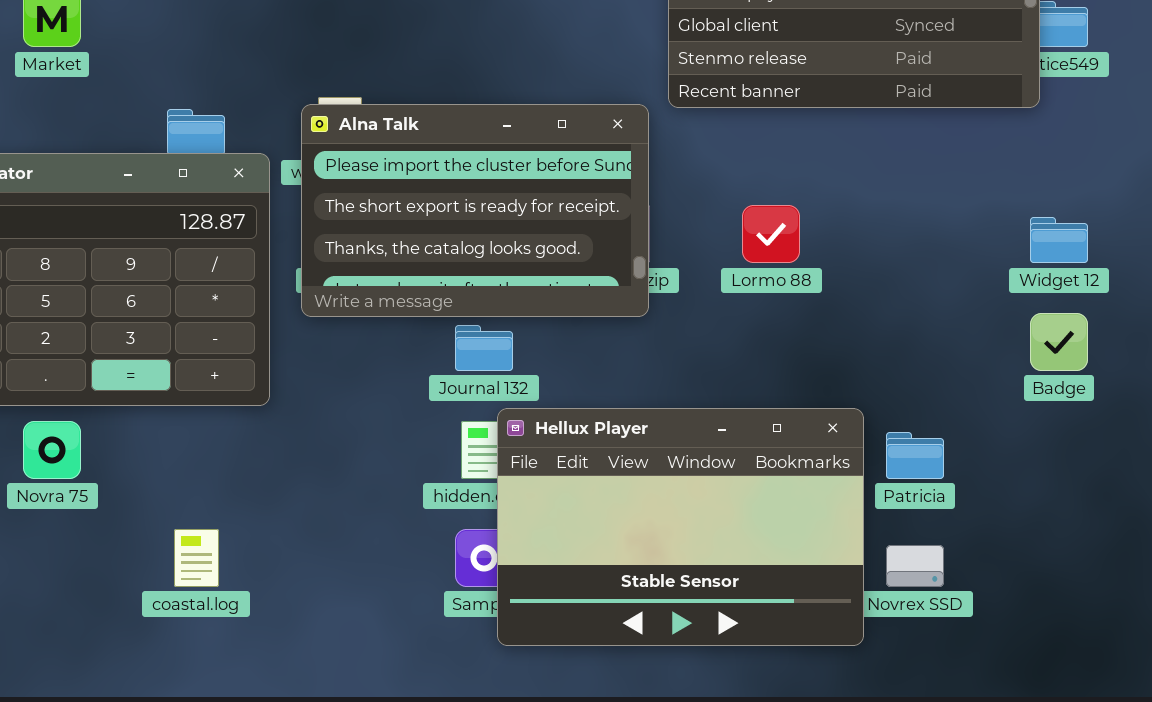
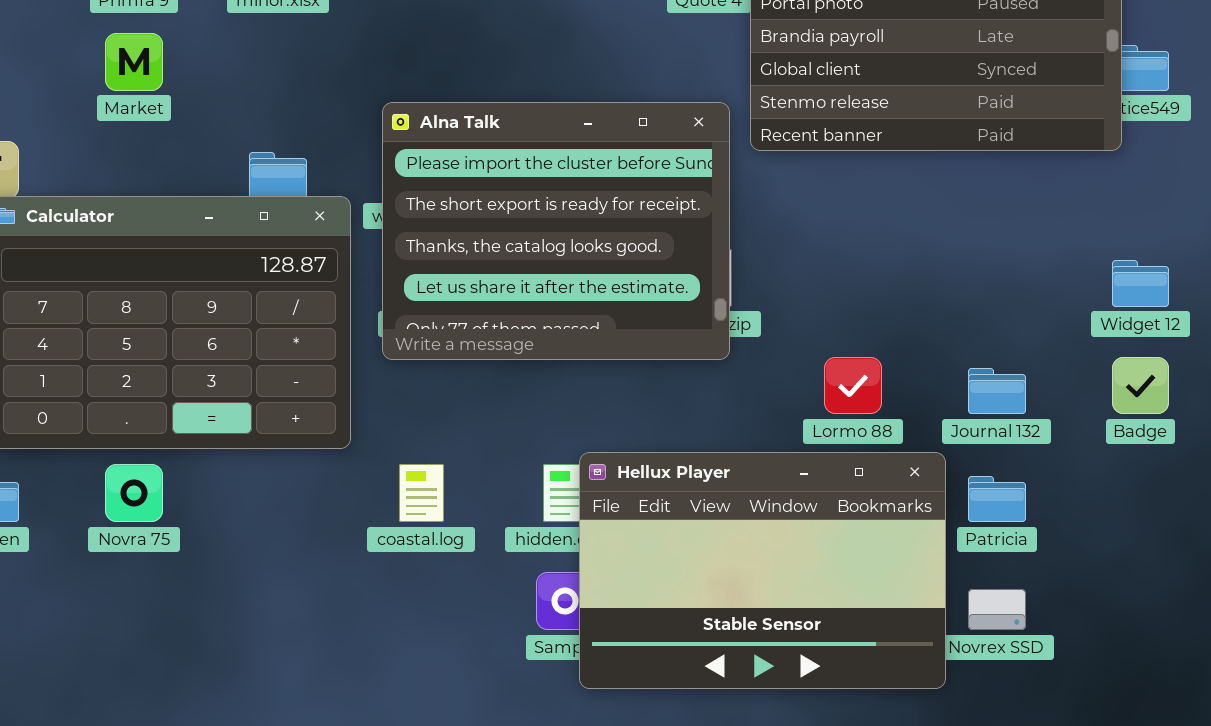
Alna Talk: [301,104,649,317] -> [382,102,730,360], resized
Lormo 88: [742,205,800,263] -> [824,357,882,414], moved
Journal 132: [455,325,513,371] -> [968,368,1026,414], moved
coastal.log: [174,529,219,587] -> [399,464,444,522], moved

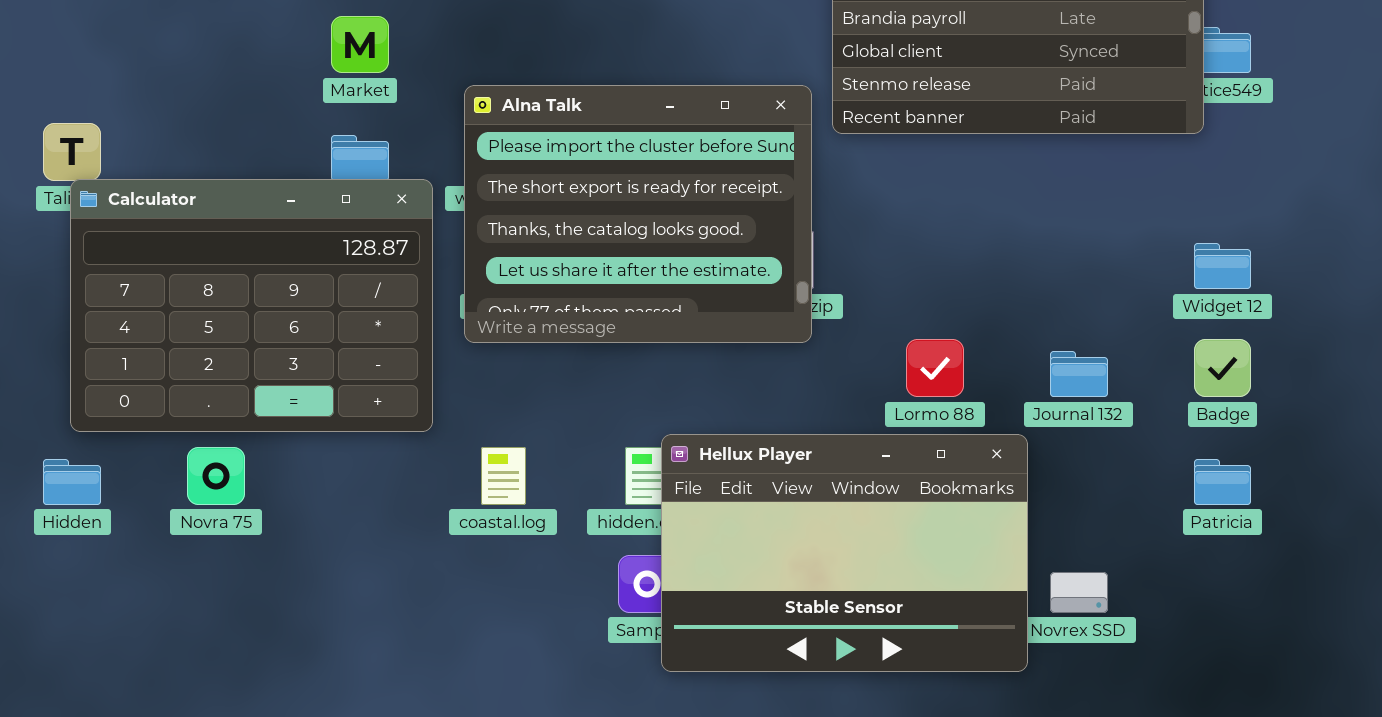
Market: [105,33,163,91] -> [331,16,389,73], moved
Patricia: [968,476,1026,522] -> [1194,459,1251,505], moved

